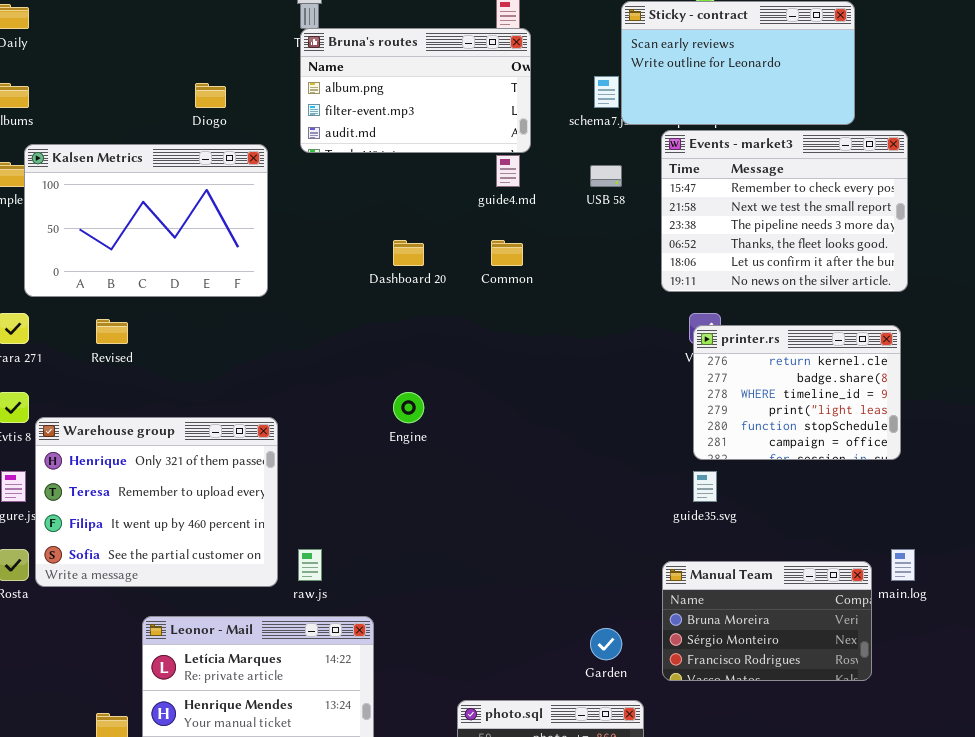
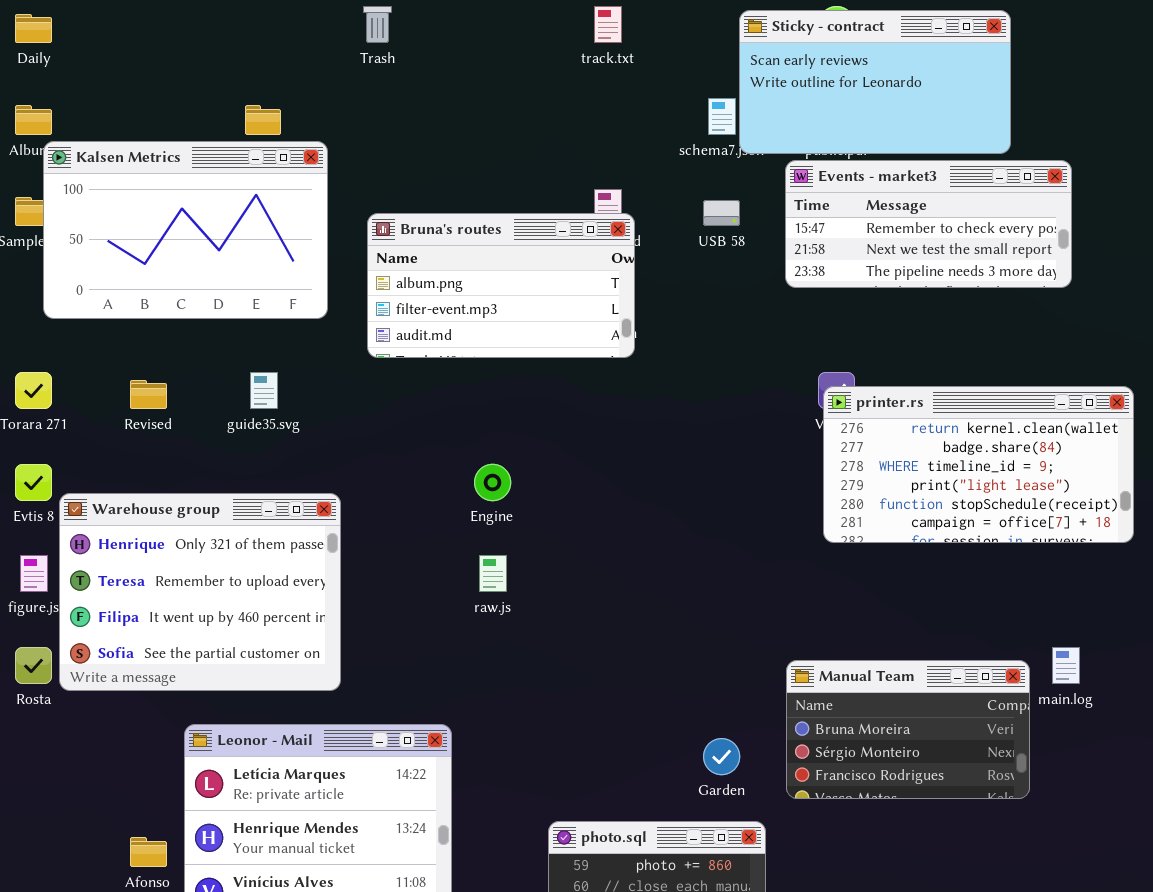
Bruna's routes: [300,28,531,153] -> [367,213,635,358], moved
Events - market3: [661,130,908,292] -> [785,160,1072,288], resized
Kalsen Metrics: [24,144,268,297] -> [43,141,328,319], moved
printer.rs: [693,325,901,460] -> [823,386,1134,543], resized
guide35.svg: [693,471,717,502] -> [250,372,278,409], moved
raw.js: [298,549,322,581] -> [479,555,507,592], moved

